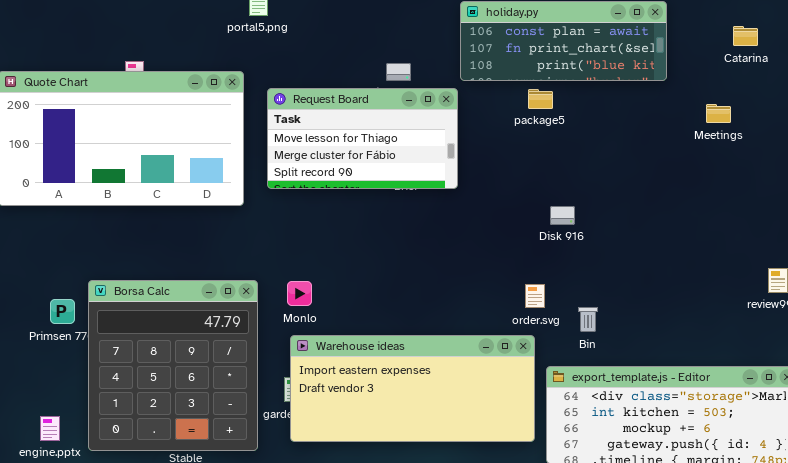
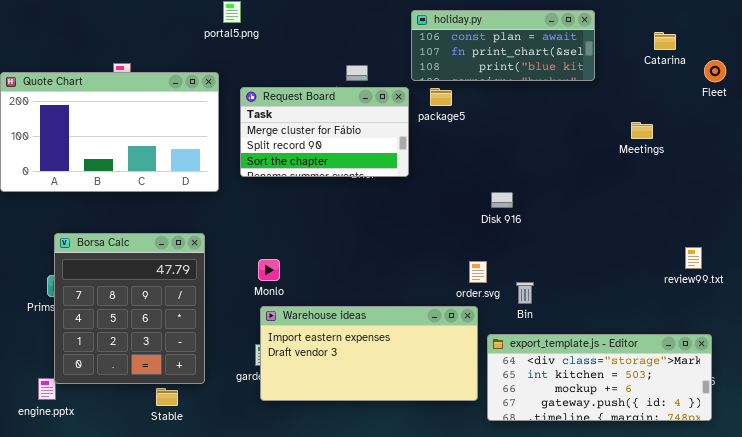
Request Board: [267,88,458,189] -> [240,87,409,177], scrolled down 1 row
package5: [528,89,553,109] -> [430,88,452,106], moved
Meetings: [706,104,731,123] -> [631,122,653,139], moved
Borsa Calc: [88,280,258,451] -> [54,233,205,384], moved

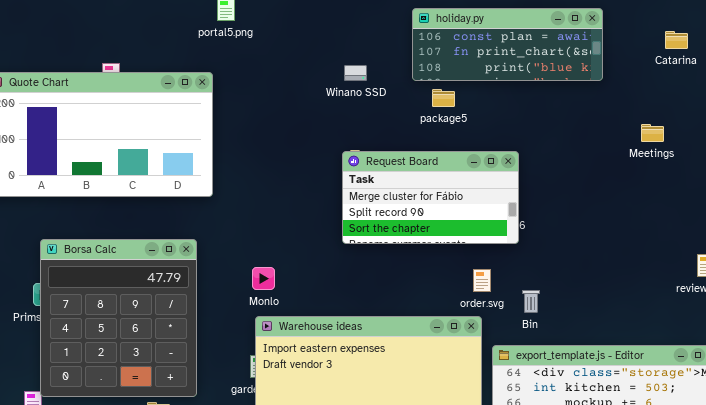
Request Board: [240,87,409,177] -> [342,151,519,244], moved

